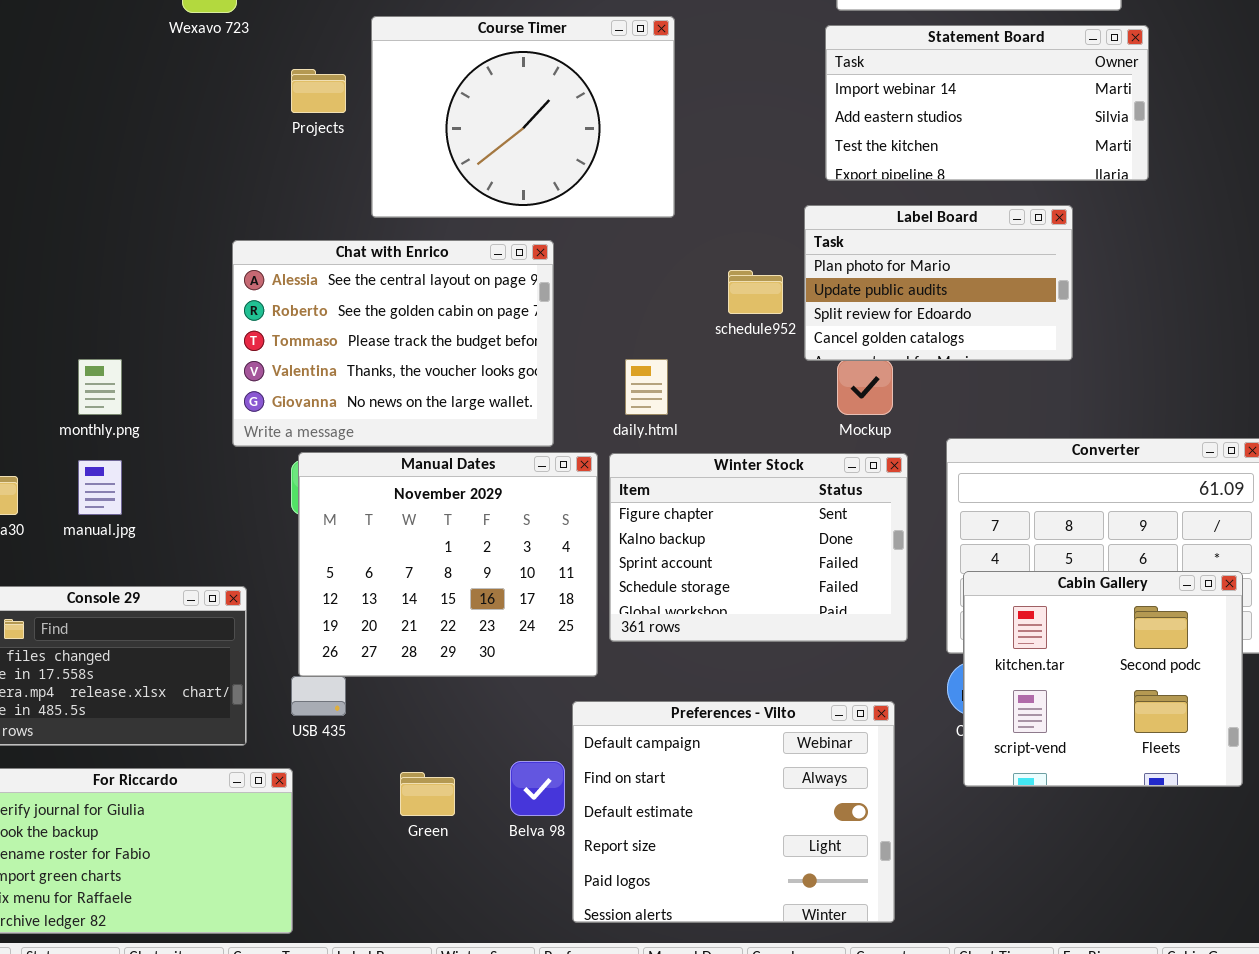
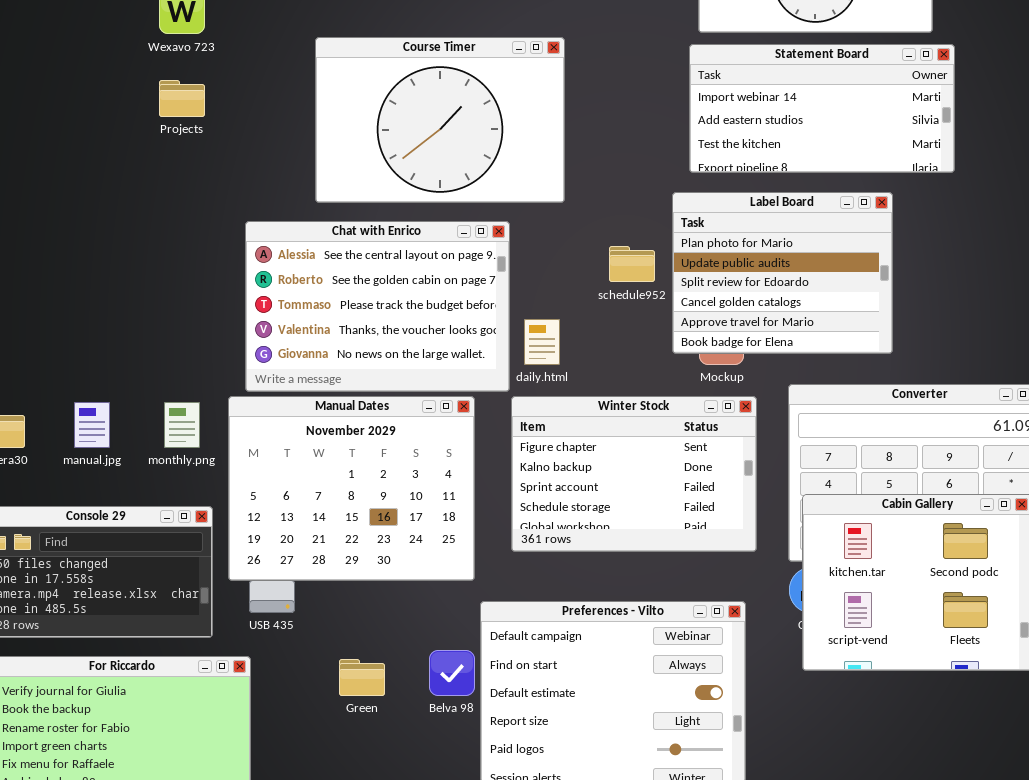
Projects: [291,69,346,113] -> [159,80,205,117], moved
Label Board: [804,205,1073,361] -> [672,192,893,354], resized
Chat with Enrico: [232,240,554,447] -> [245,221,510,392], moved
monthly.png: [78,359,122,415] -> [164,402,200,448], moved
Manual Dates: [298,452,598,677] -> [228,396,475,581], moved

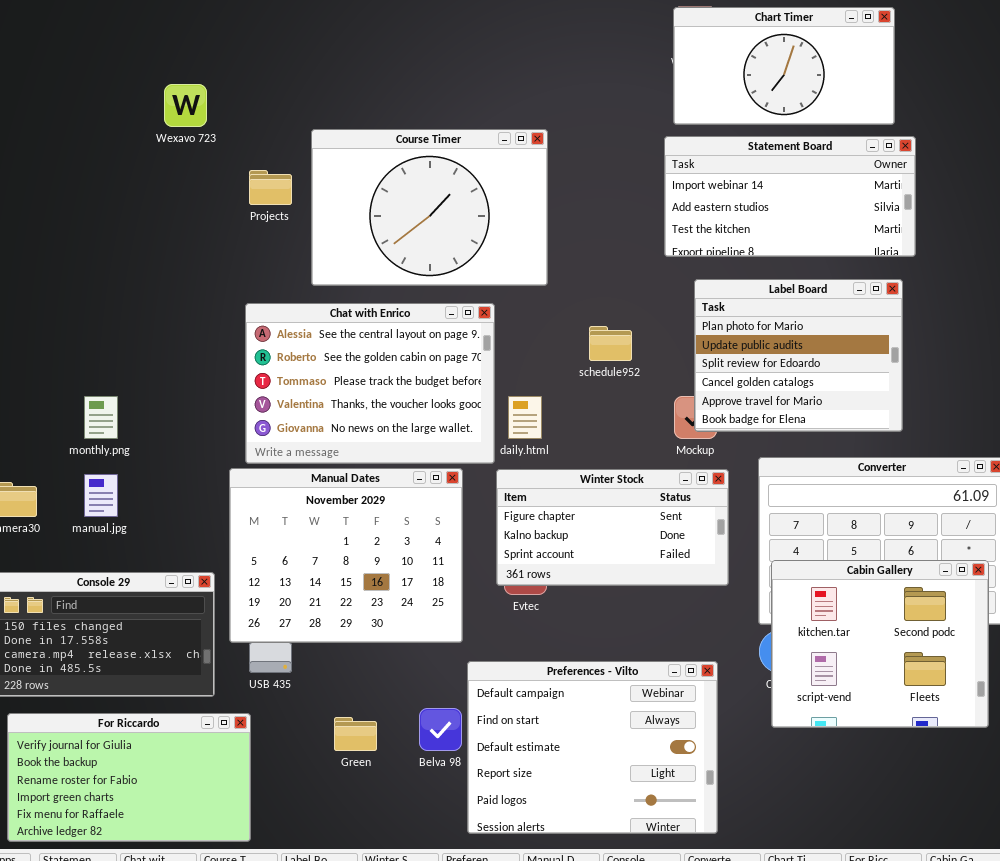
Projects: [159,80,205,117] -> [249,170,292,205], moved
Label Board: [672,192,893,354] -> [694,279,903,432], moved
Winter Stock: [511,396,757,552] -> [496,469,729,586], resized
monthly.png: [164,402,200,448] -> [84,396,118,439], moved

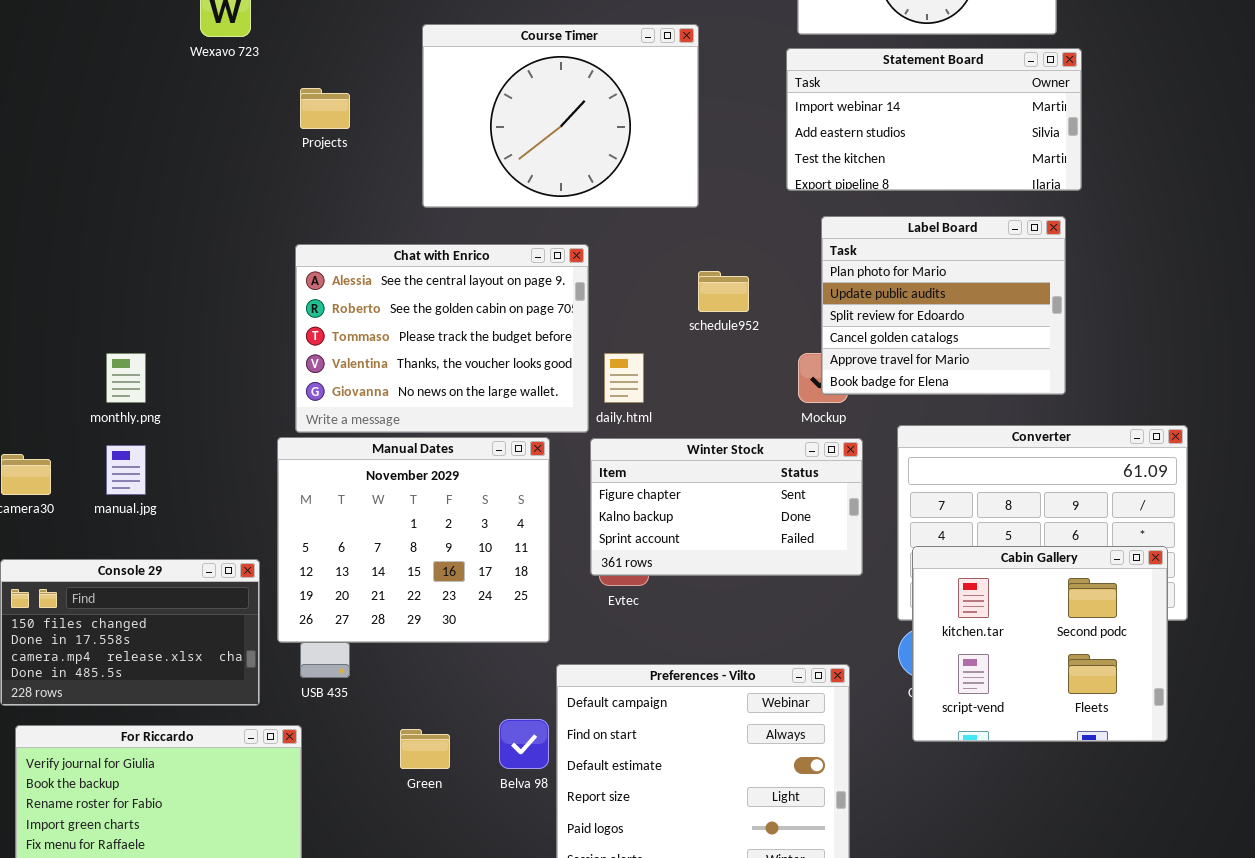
Course Timer: [311,129,548,286] -> [422,24,699,208], moved

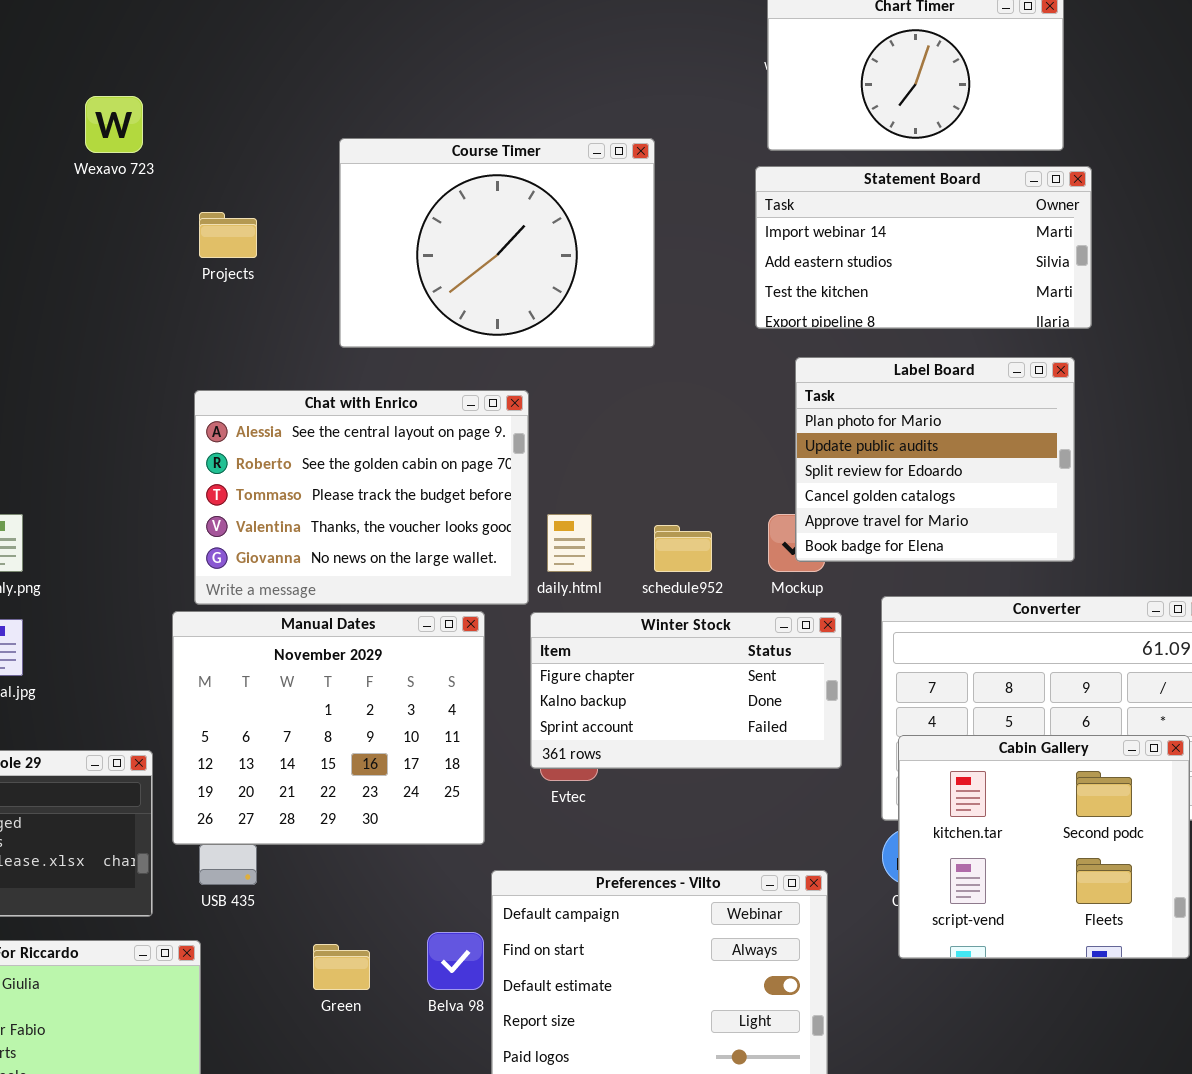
schedule952: [698,271,749,312] -> [654,525,712,572], moved

